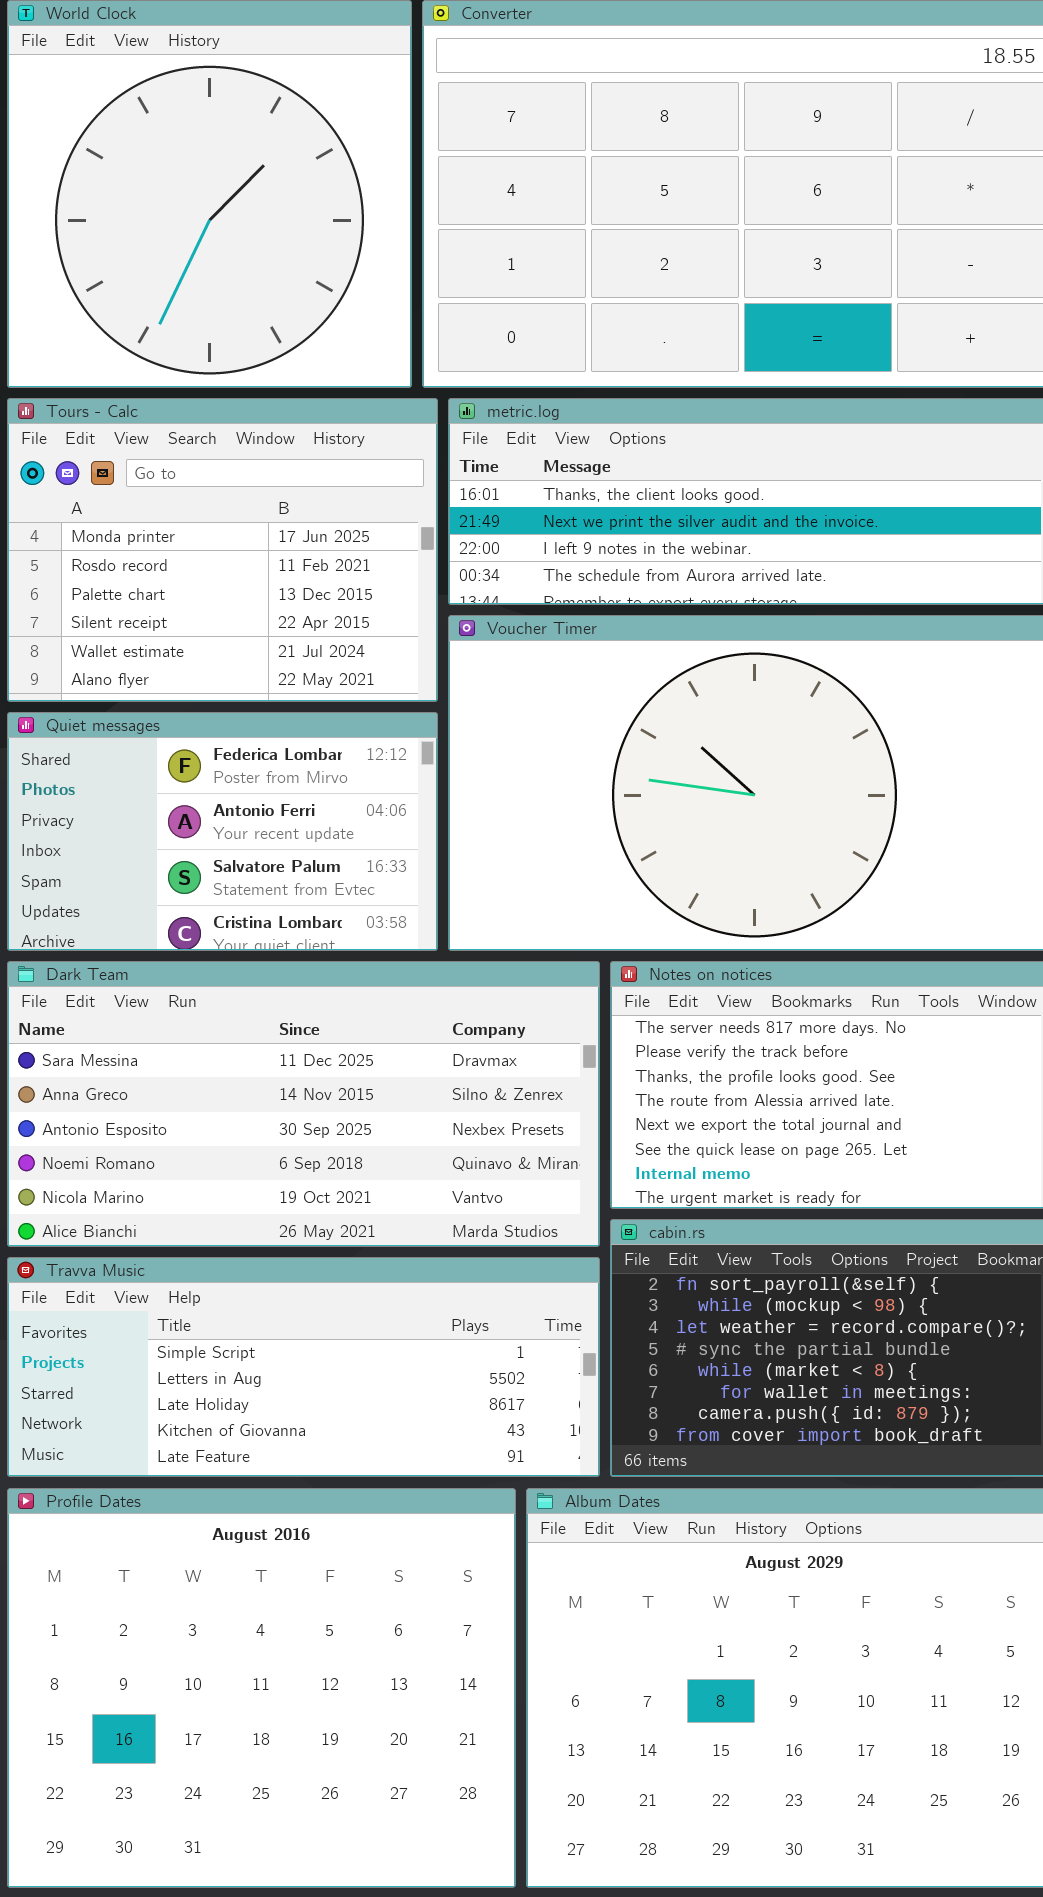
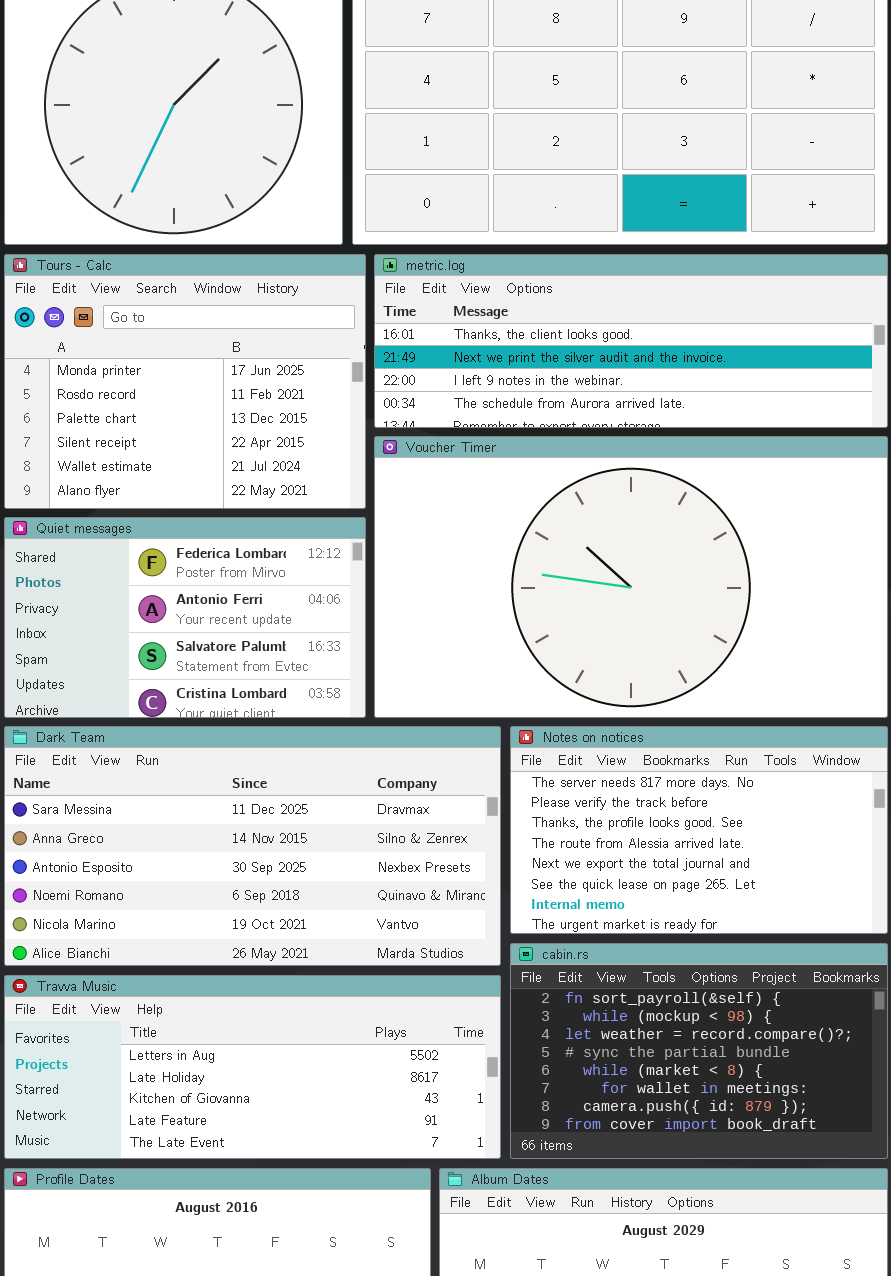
Travva Music: [7,1257,600,1477] -> [4,975,501,1159], scrolled down 1 row

